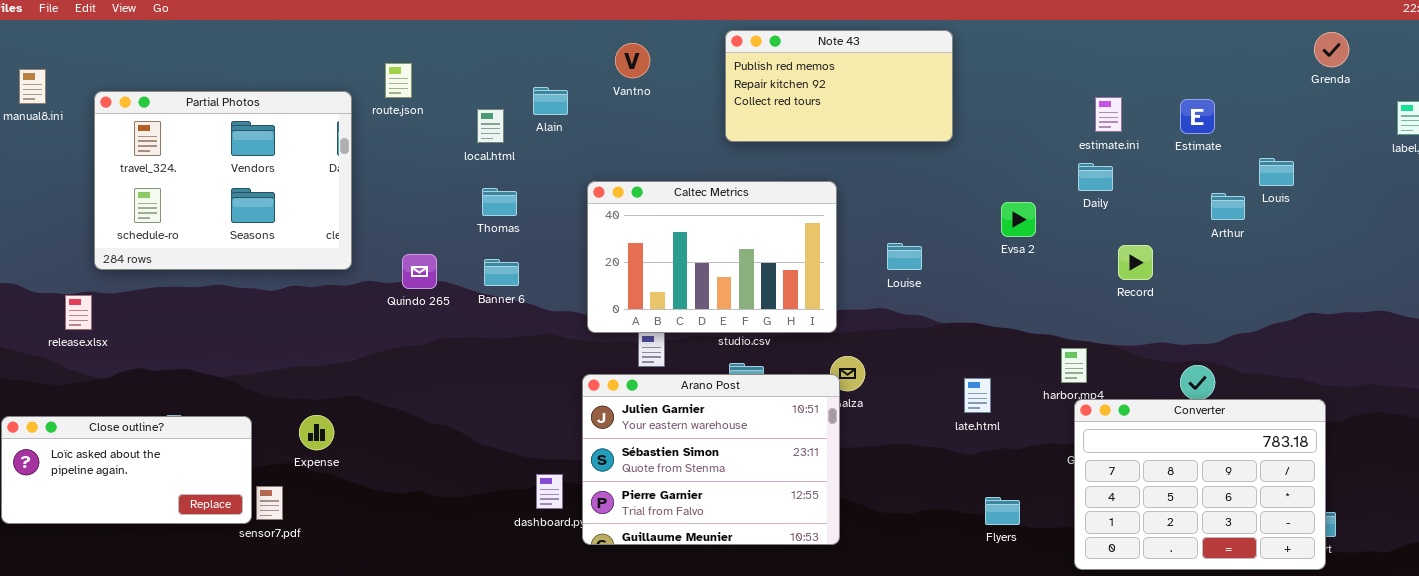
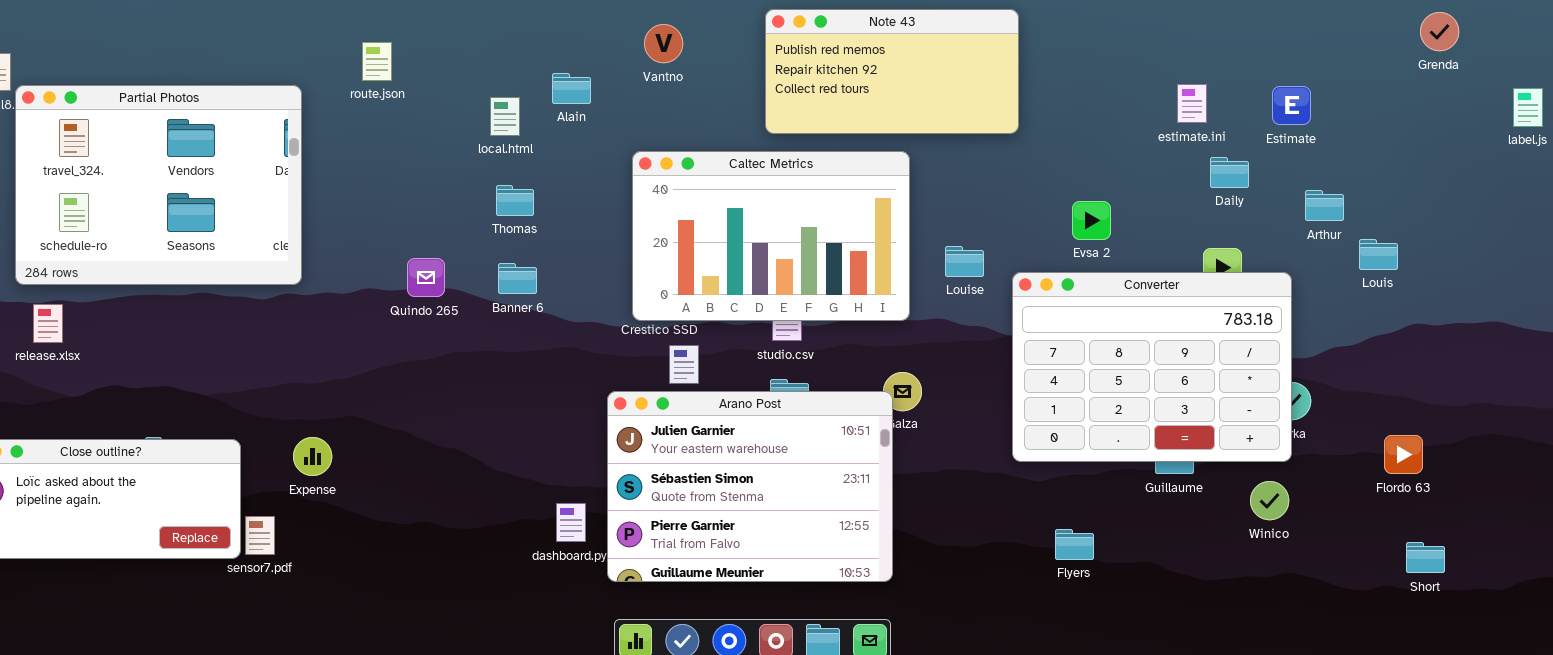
route.json: [385,63,412,98] -> [362,42,392,81], moved
Partial Photos: [94,91,352,270] -> [15,85,302,285], moved
Louis: [1259,158,1294,186] -> [1359,239,1398,270], moved
Daily: [1078,163,1113,191] -> [1210,157,1249,188], moved
Caltec Metrics: [587,181,837,333] -> [632,151,910,321], moved
Converter: [1074,399,1326,570] -> [1012,272,1292,462], moved

